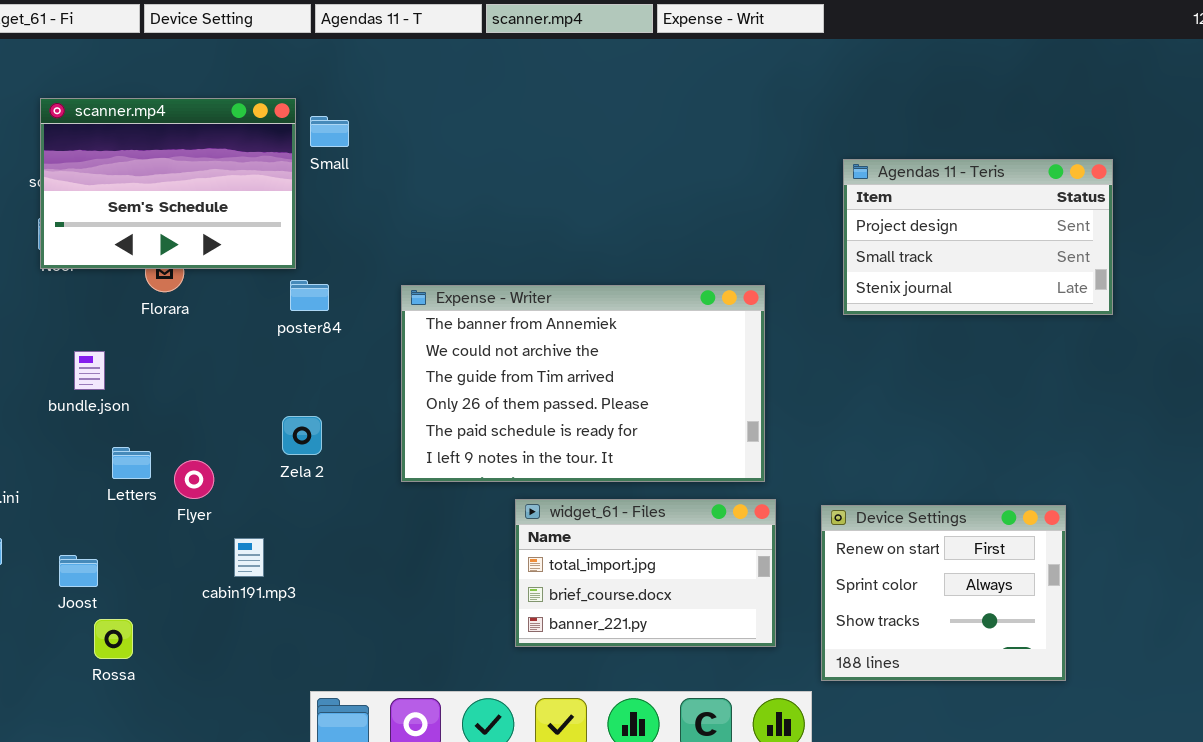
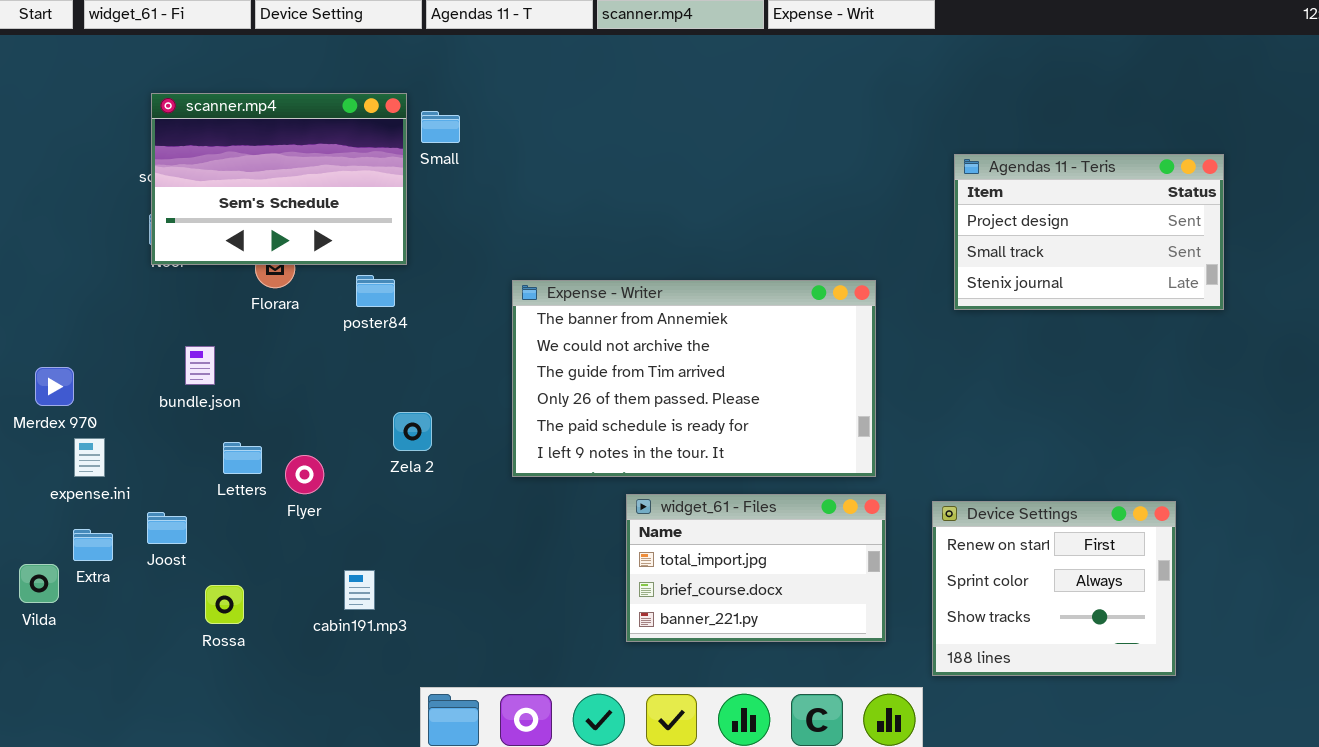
poster84: [290,280,329,311] -> [356,275,395,307], moved
cabin191.mp3: [234,538,264,577] -> [344,570,375,610], moved
Joost: [59,555,98,587] -> [147,512,187,544], moved
Rossa: [94,619,133,659] -> [205,585,244,624], moved

